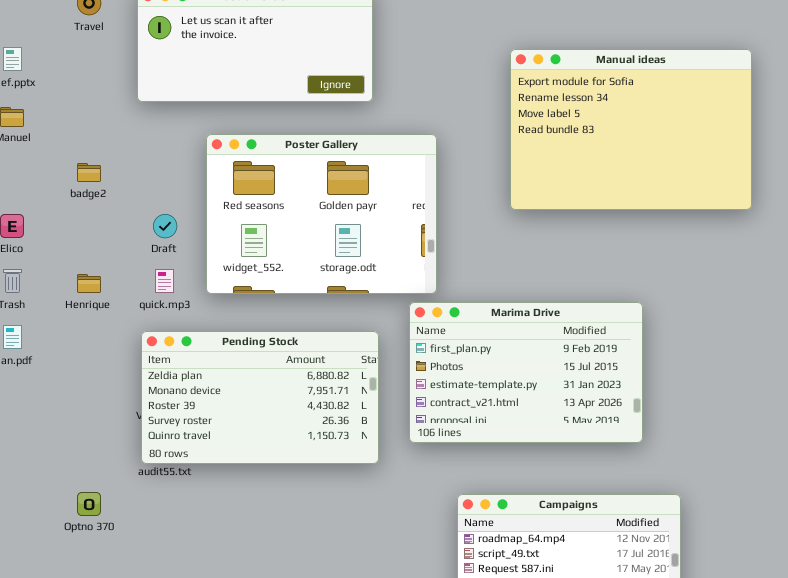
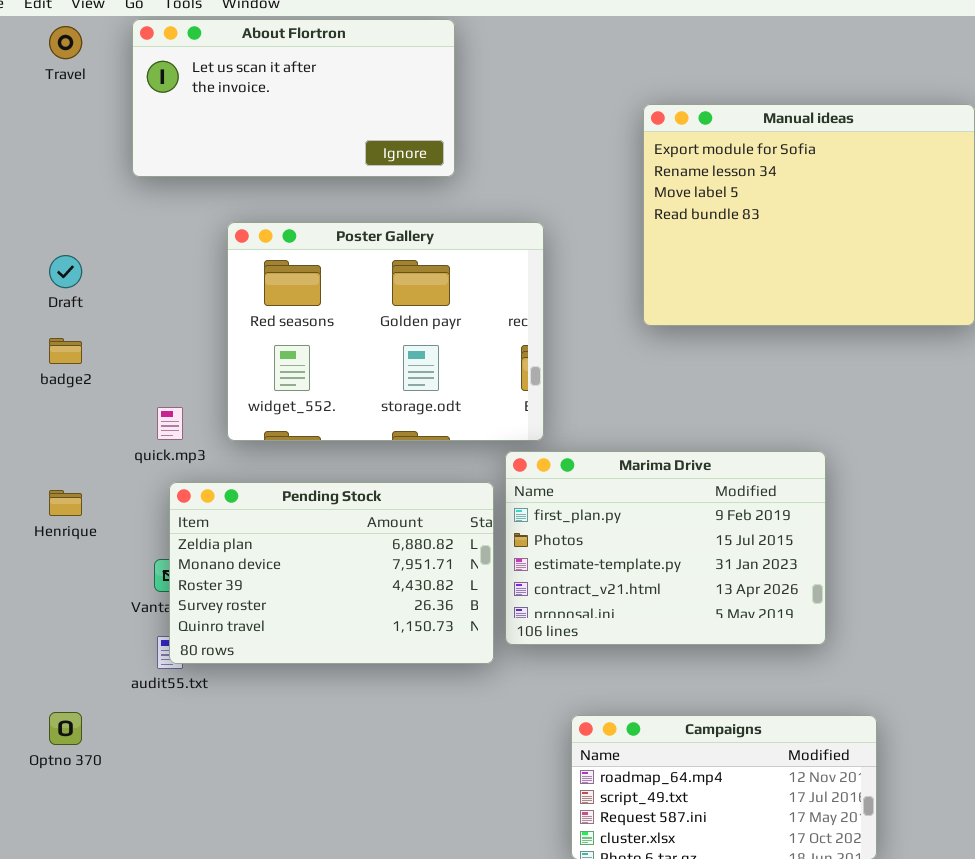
badge2: [77,163,101,182] -> [49,338,82,364], moved
Draft: [153,214,177,238] -> [49,255,82,288], moved
Henrique: [77,274,101,293] -> [49,490,82,516], moved
Pending Stock: [141,331,379,464] -> [169,482,494,664], moved

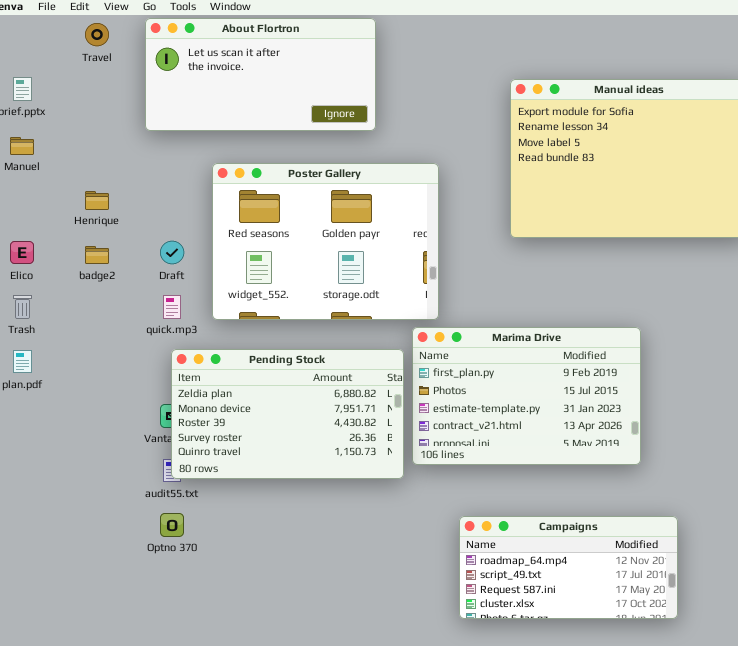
Draft: [49,255,82,288] -> [160,241,184,264], moved
Henrique: [49,490,82,516] -> [85,191,109,210], moved
Optno 370: [49,712,82,745] -> [160,513,184,537], moved

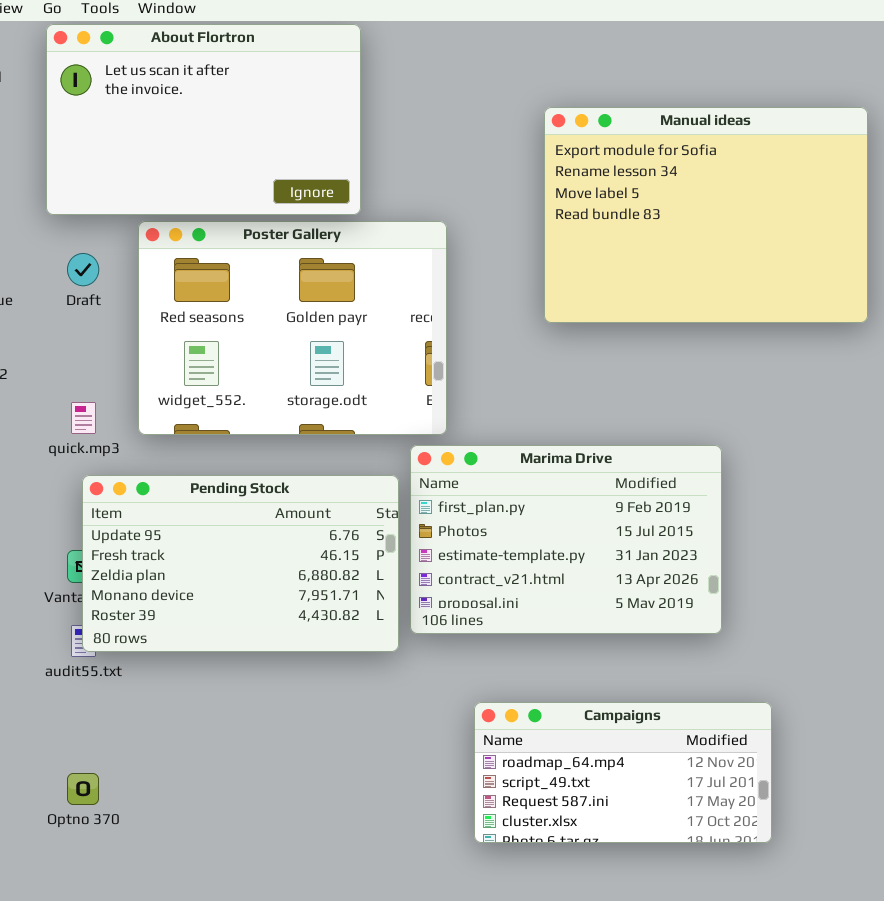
About Flortron: [145,18,376,131] -> [46,24,361,215], resized
Draft: [160,241,184,264] -> [67,253,99,286], moved
Pending Stock: [171,349,404,479] -> [82,475,399,652], scrolled up 2 rows
Optno 370: [160,513,184,537] -> [67,773,99,805], moved

